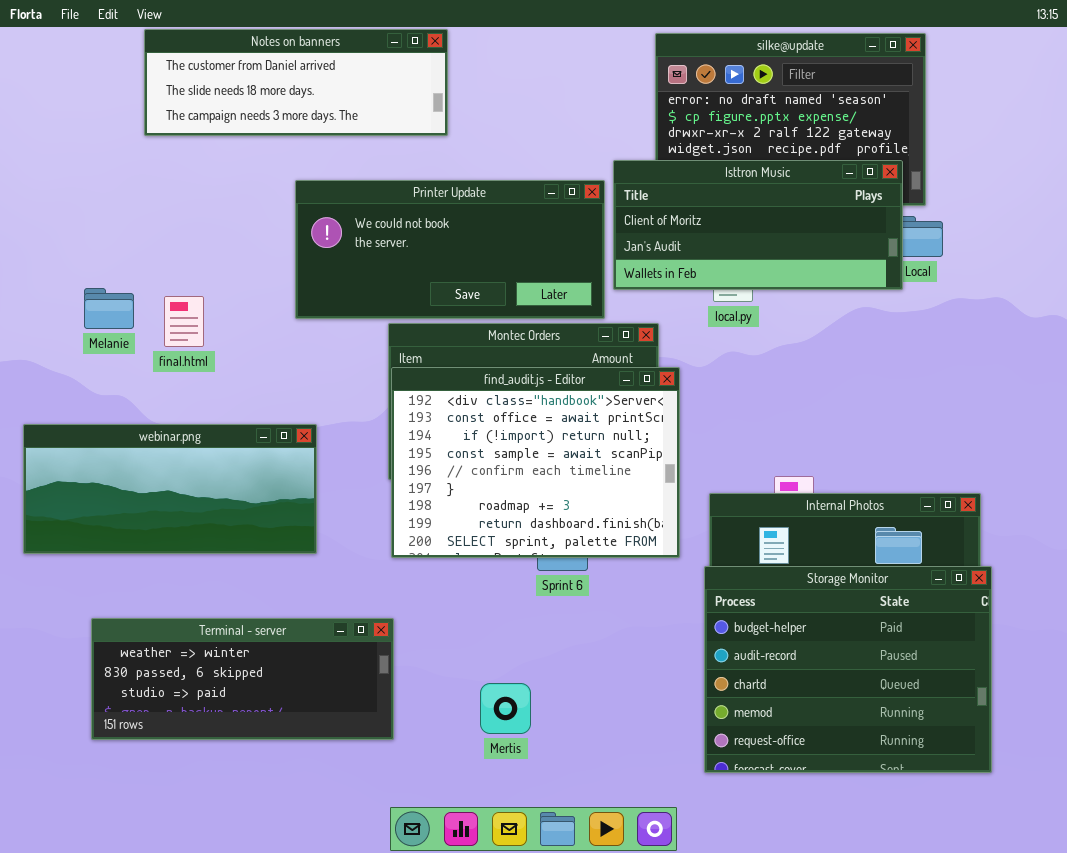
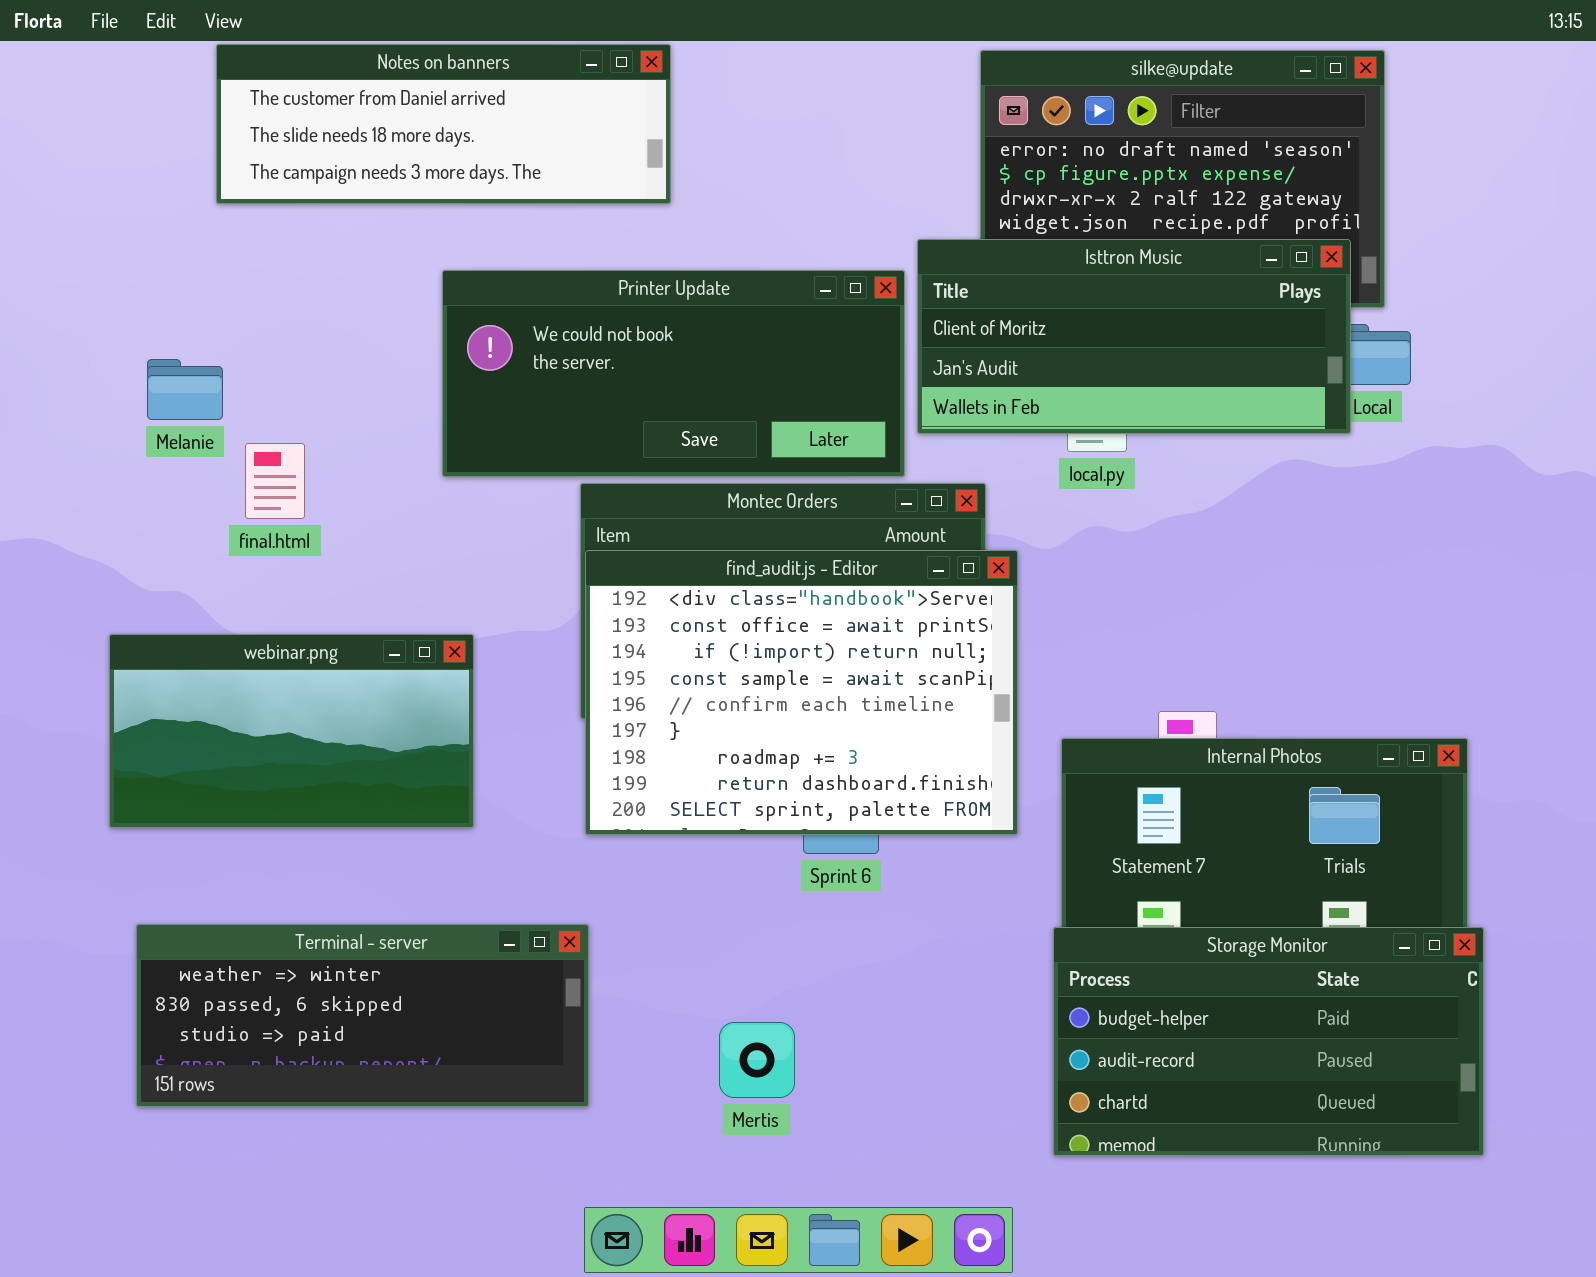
Melanie: [84,288,134,329] -> [147,359,223,420], moved
webinar.png: [23,424,317,554] -> [109,634,474,828], resized
Storage Monitor: [704,566,992,773] -> [1053,927,1484,1156], resized

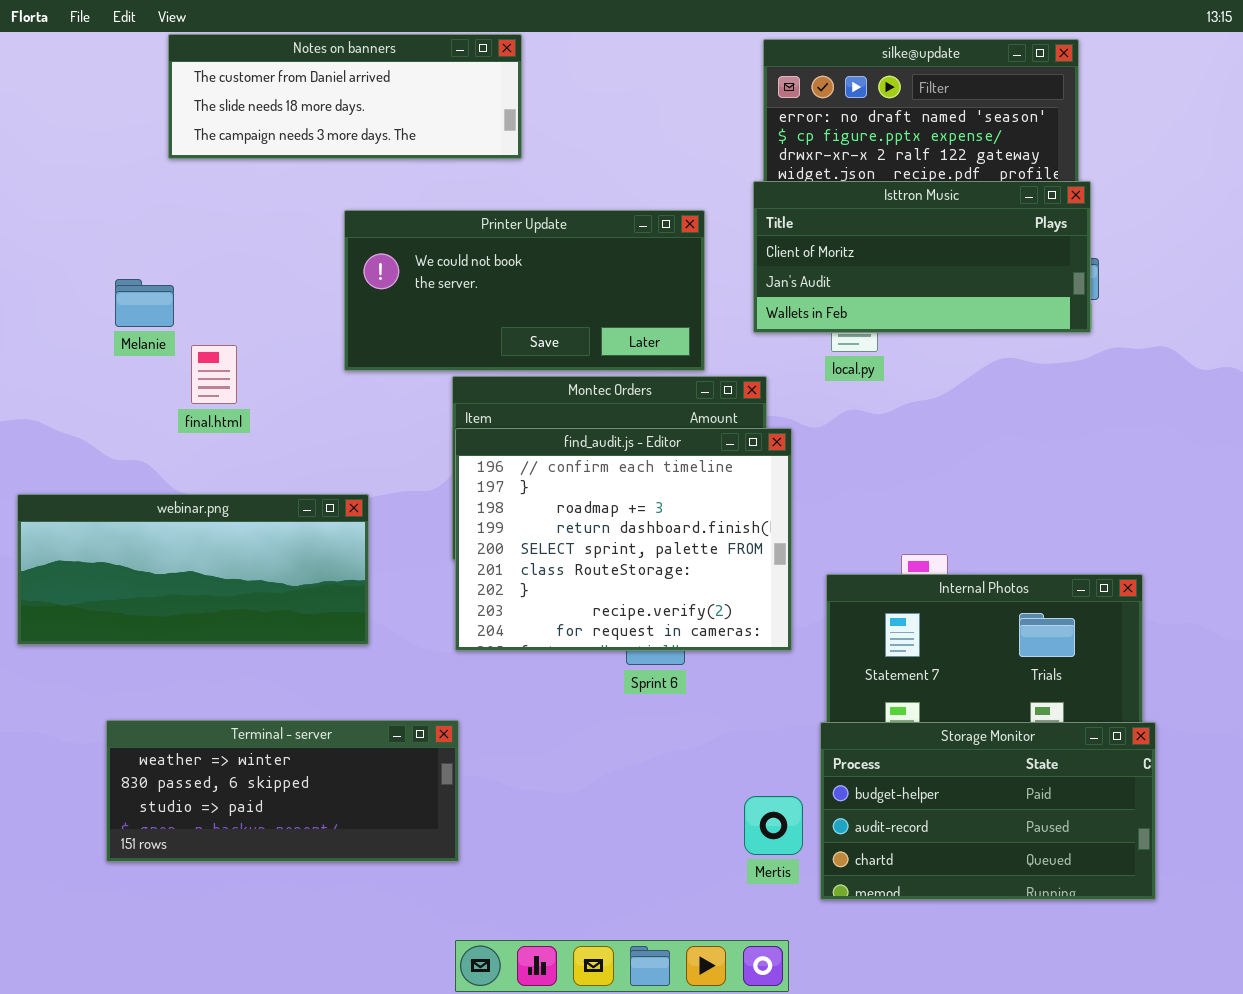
Isttron Music: [917,239,1351,434] -> [753,181,1091,333], moved
find_audit.js - Editor: [585,550,1018,835] -> [455,428,792,651], scrolled down 4 rows
webinar.png: [109,634,474,828] -> [17,494,369,645], resized
Mertis: [719,1022,795,1098] -> [744,796,803,855], moved

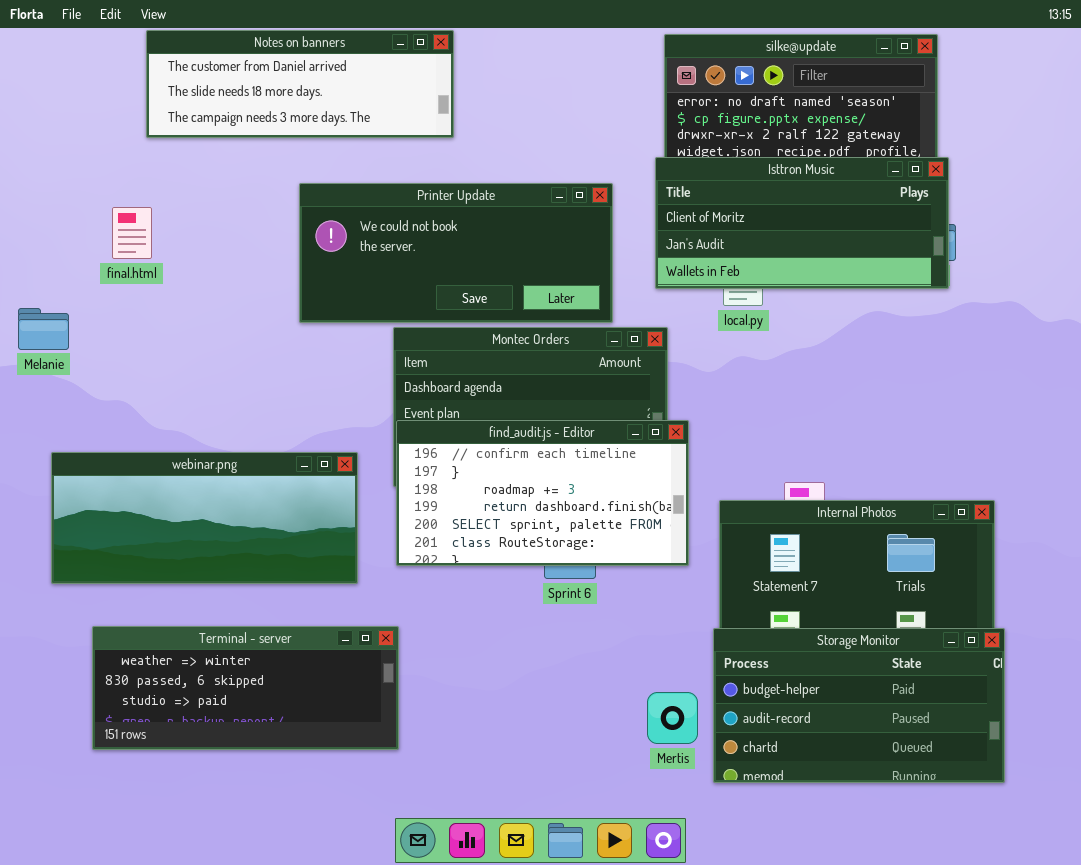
Melanie: [115,279,174,327] -> [18,308,69,350], moved
final.html: [191,345,237,404] -> [112,207,152,259], moved
find_audit.js - Editor: [455,428,792,651] -> [396,420,689,566], resized
webinar.png: [17,494,369,645] -> [51,452,358,584], moved

